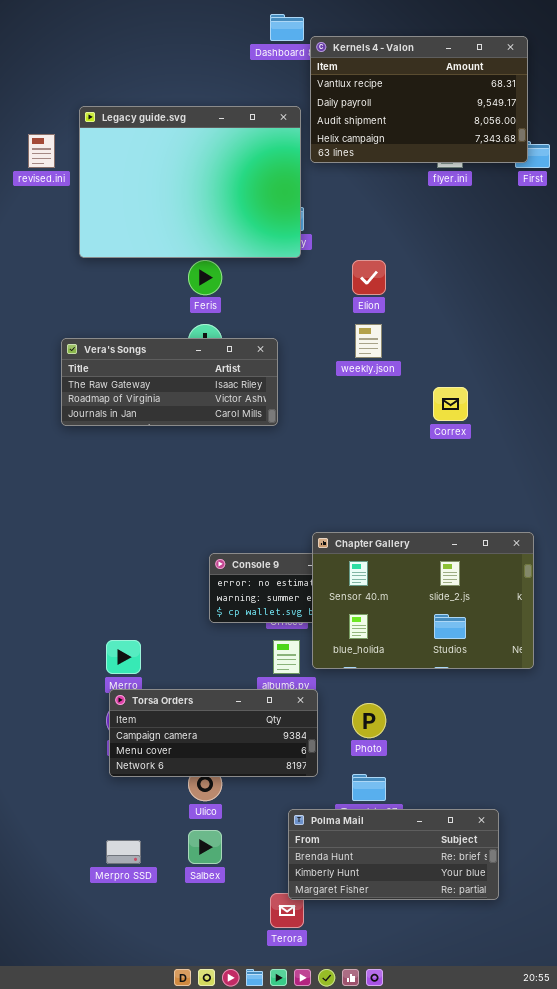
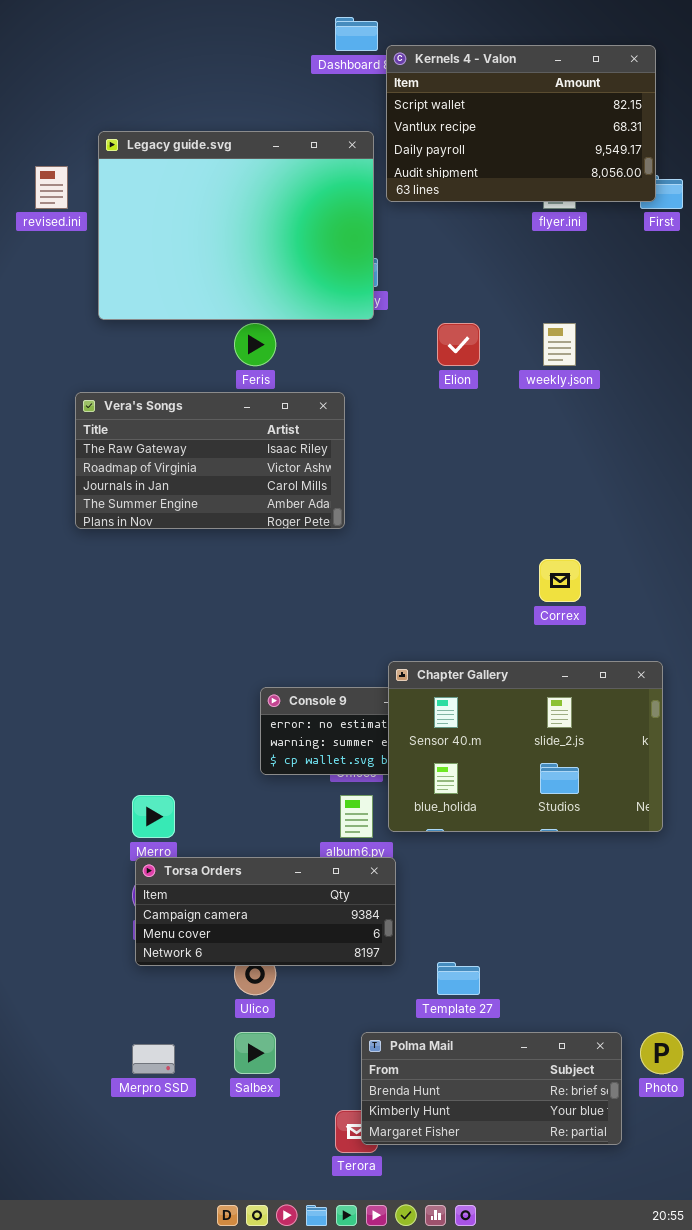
Kernels 4 - Valon: [310,36,528,163] -> [386,45,656,202], scrolled up 1 row
weekly.json: [355,324,382,358] -> [543,323,576,366], moved
Vera's Songs: [61,338,278,426] -> [75,392,345,529], resized
Correx: [433,387,468,421] -> [539,559,581,602], moved
Photo: [352,703,386,738] -> [640,1032,683,1074], moved
Polma Mail: [288,809,499,900] -> [361,1032,622,1145], moved

